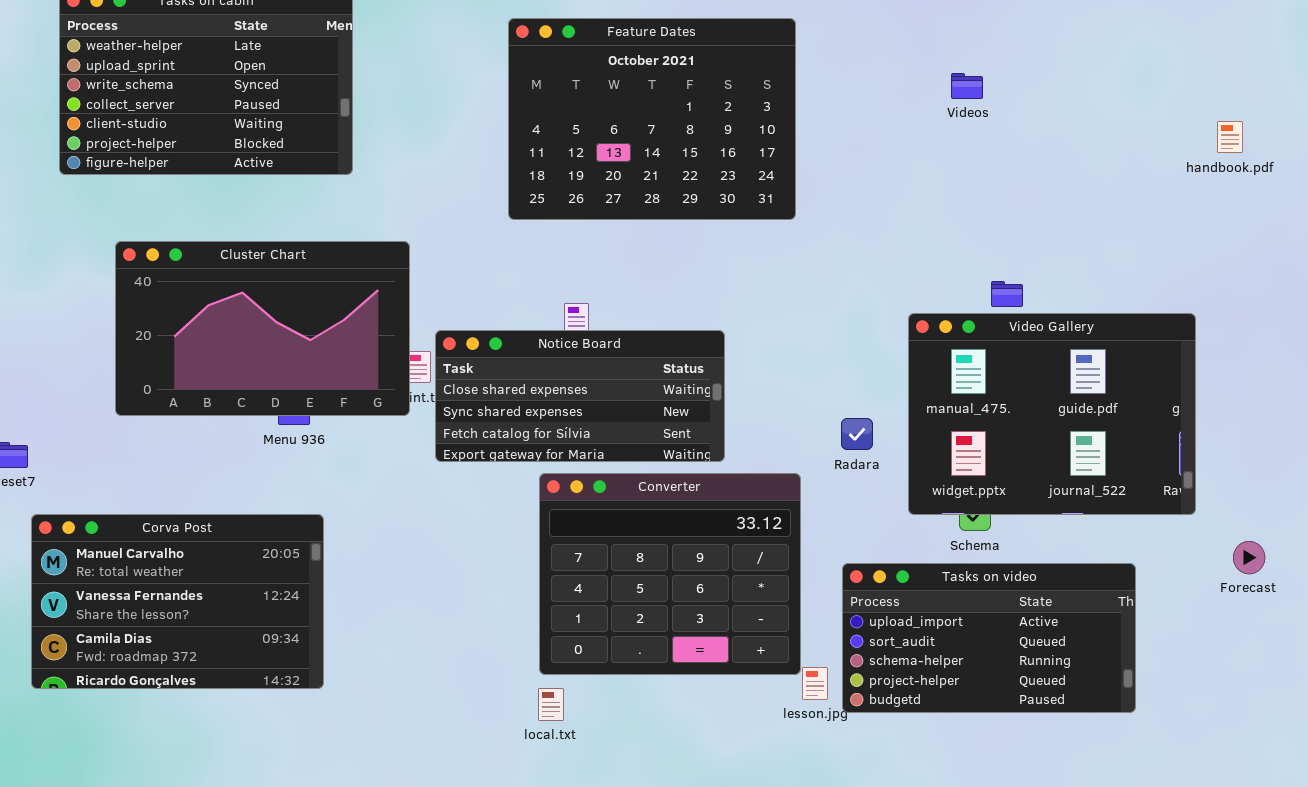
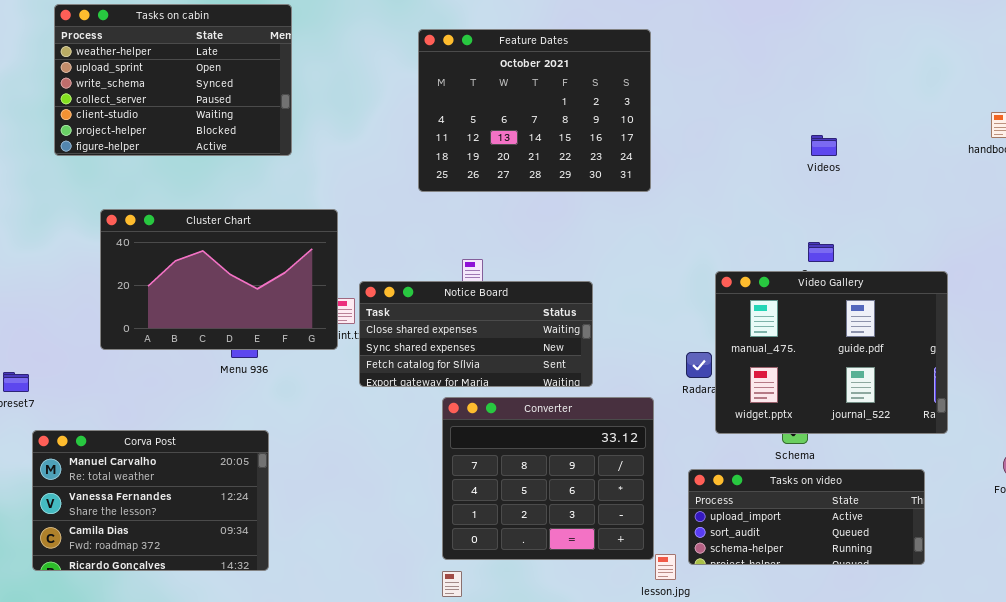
Videos: [951,73,983,99] -> [811,135,837,156], moved
Video Gallery: [908,313,1196,515] -> [715,271,948,434], moved
Tasks on video: [842,563,1136,713] -> [688,469,925,565], resized

